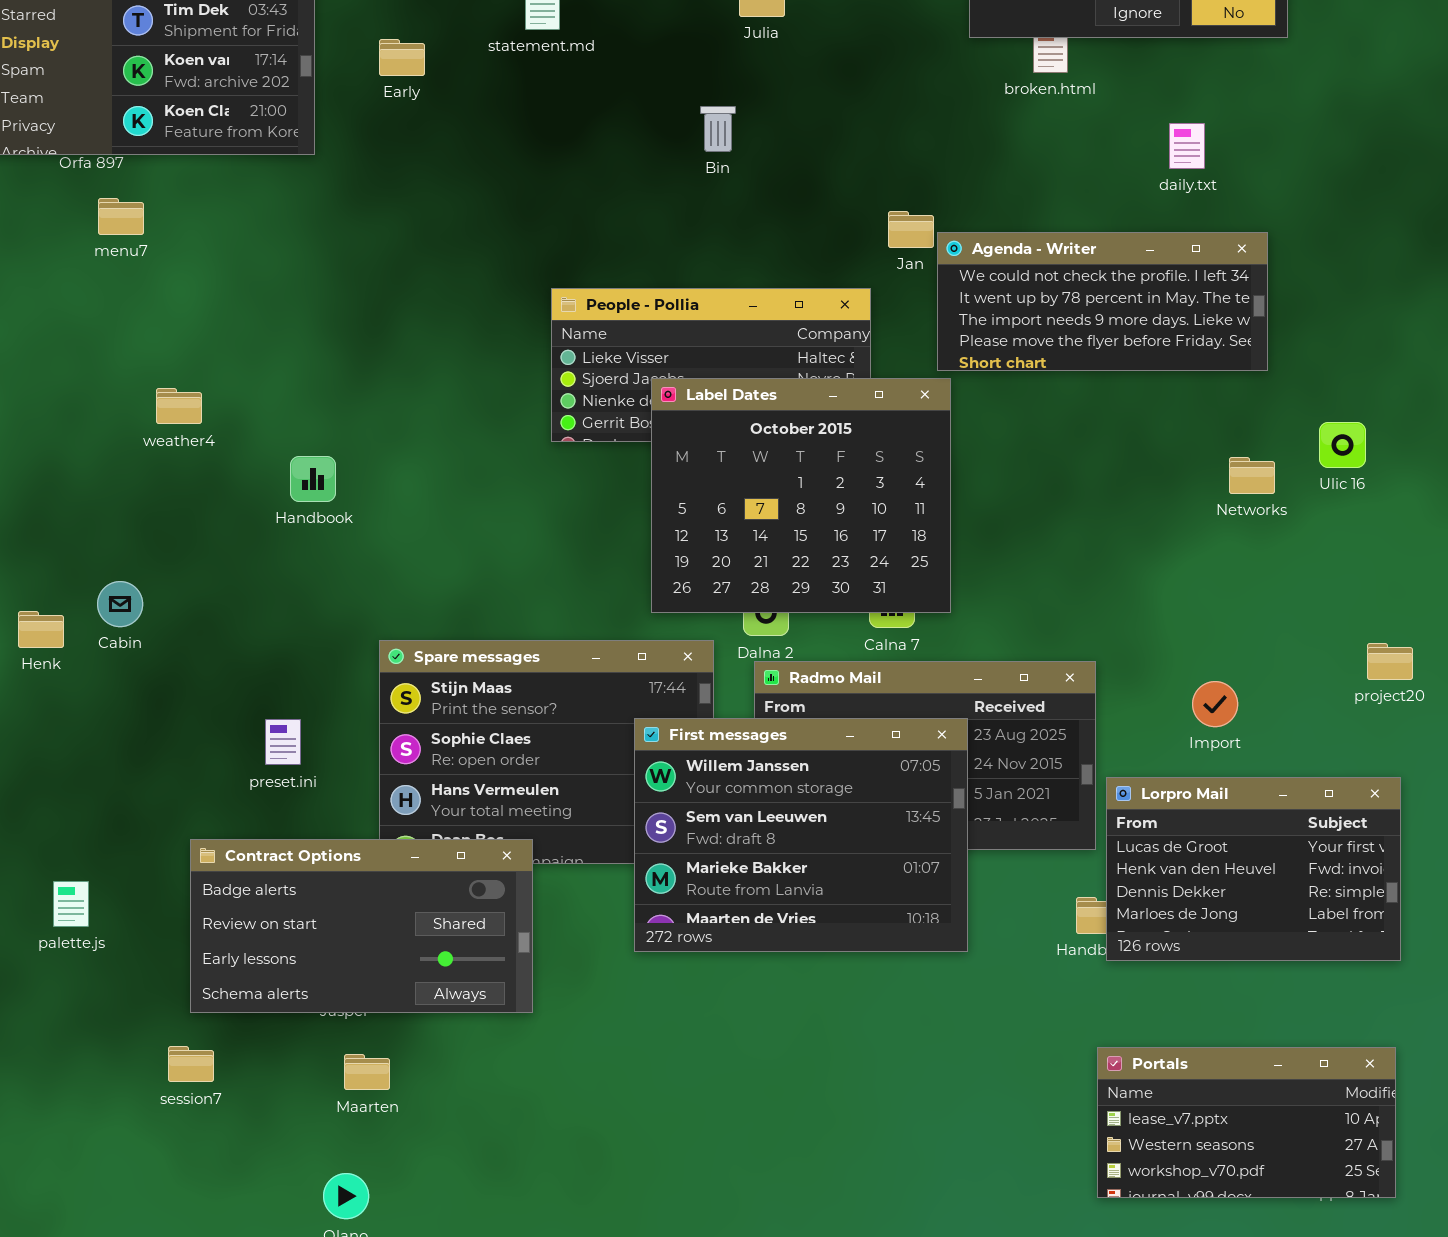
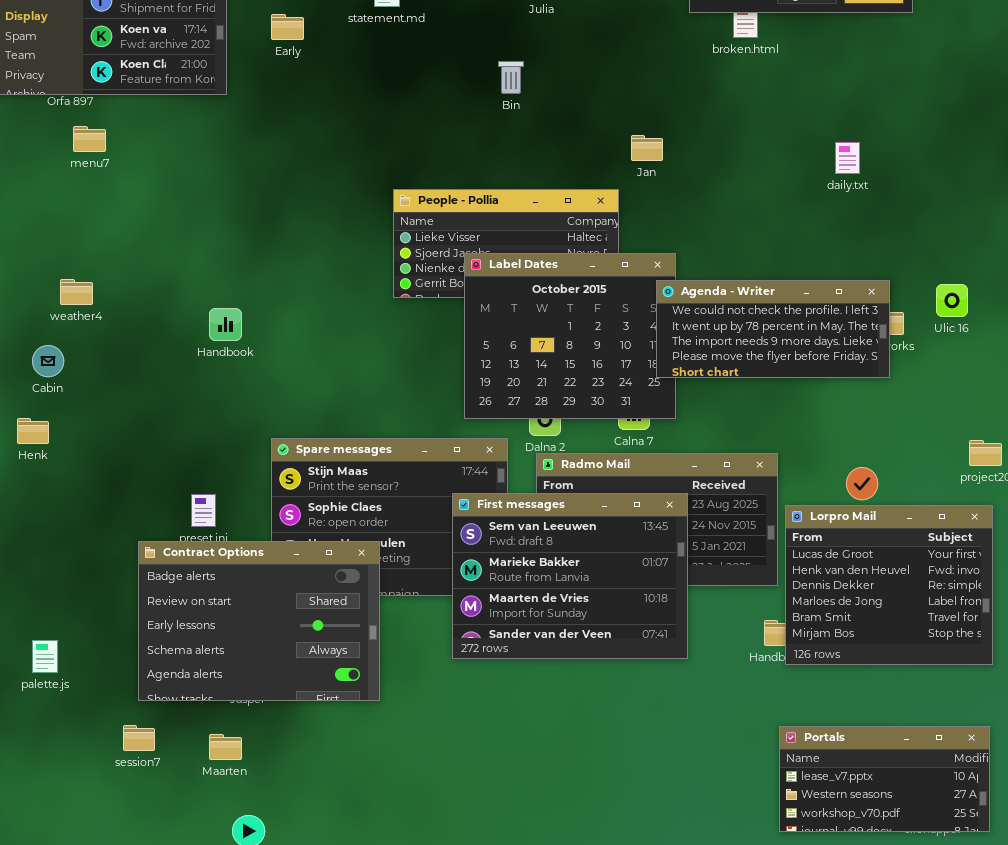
daily.txt: [1169,123,1205,169] -> [835,142,860,174], moved
Agenda - Writer: [937,232,1268,371] -> [656,280,890,378], moved
weather4: [156,388,202,424] -> [60,279,93,305], moved
Cabin: [97,581,143,627] -> [32,345,64,377], moved
First messages: [634,718,968,952] -> [452,493,688,659], scrolled down 1 row
Lorpro Mail: [1106,777,1401,961] -> [785,505,993,665], resized
Contract Options: [190,839,533,1013] -> [138,541,380,701], resized
palette.js: [53,881,89,927] -> [32,640,58,673], moved
Maarten: [344,1054,390,1090] -> [209,734,242,760], moved

